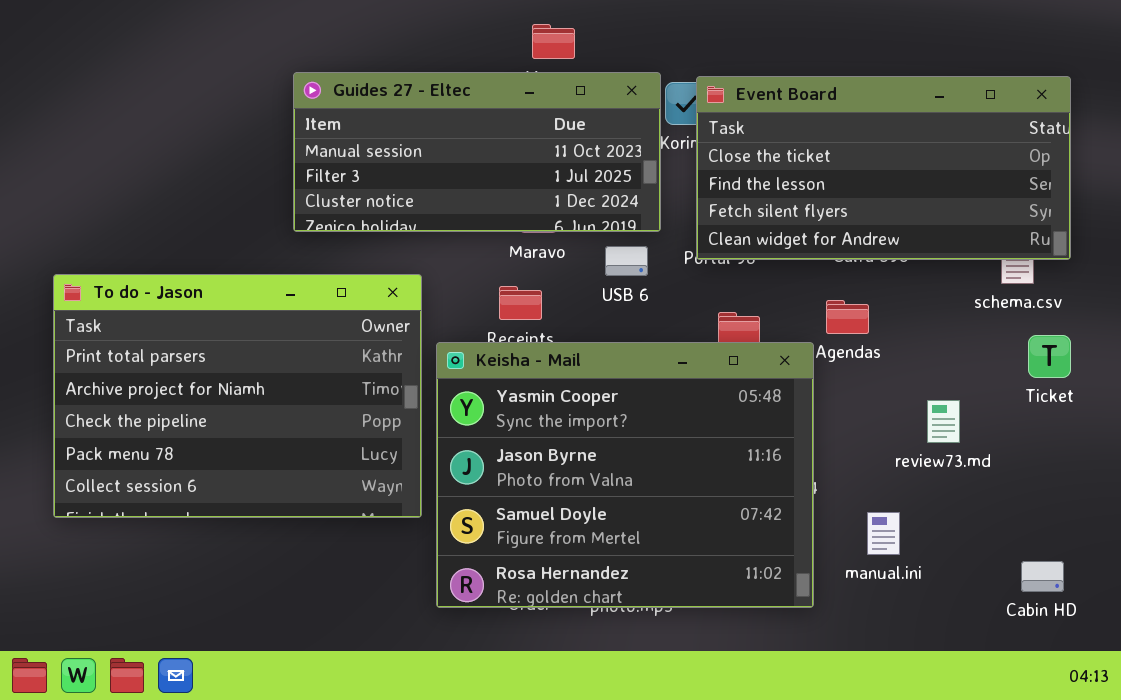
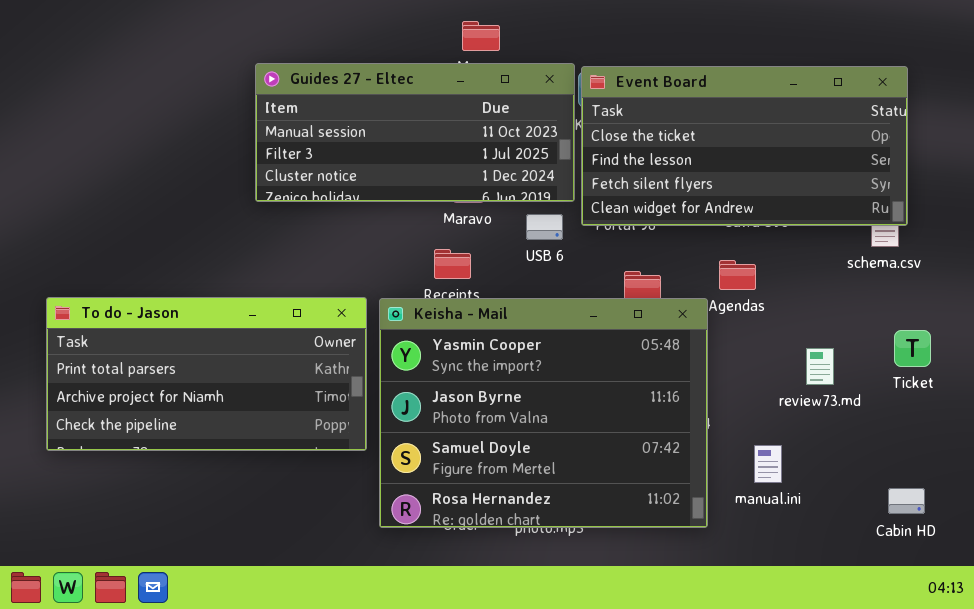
Event Board: [696,76,1071,260] -> [581,66,908,226], moved
To do - Jason: [53,274,422,518] -> [46,297,367,451], resized
Ticket: [1028,335,1071,378] -> [894,330,931,367], moved

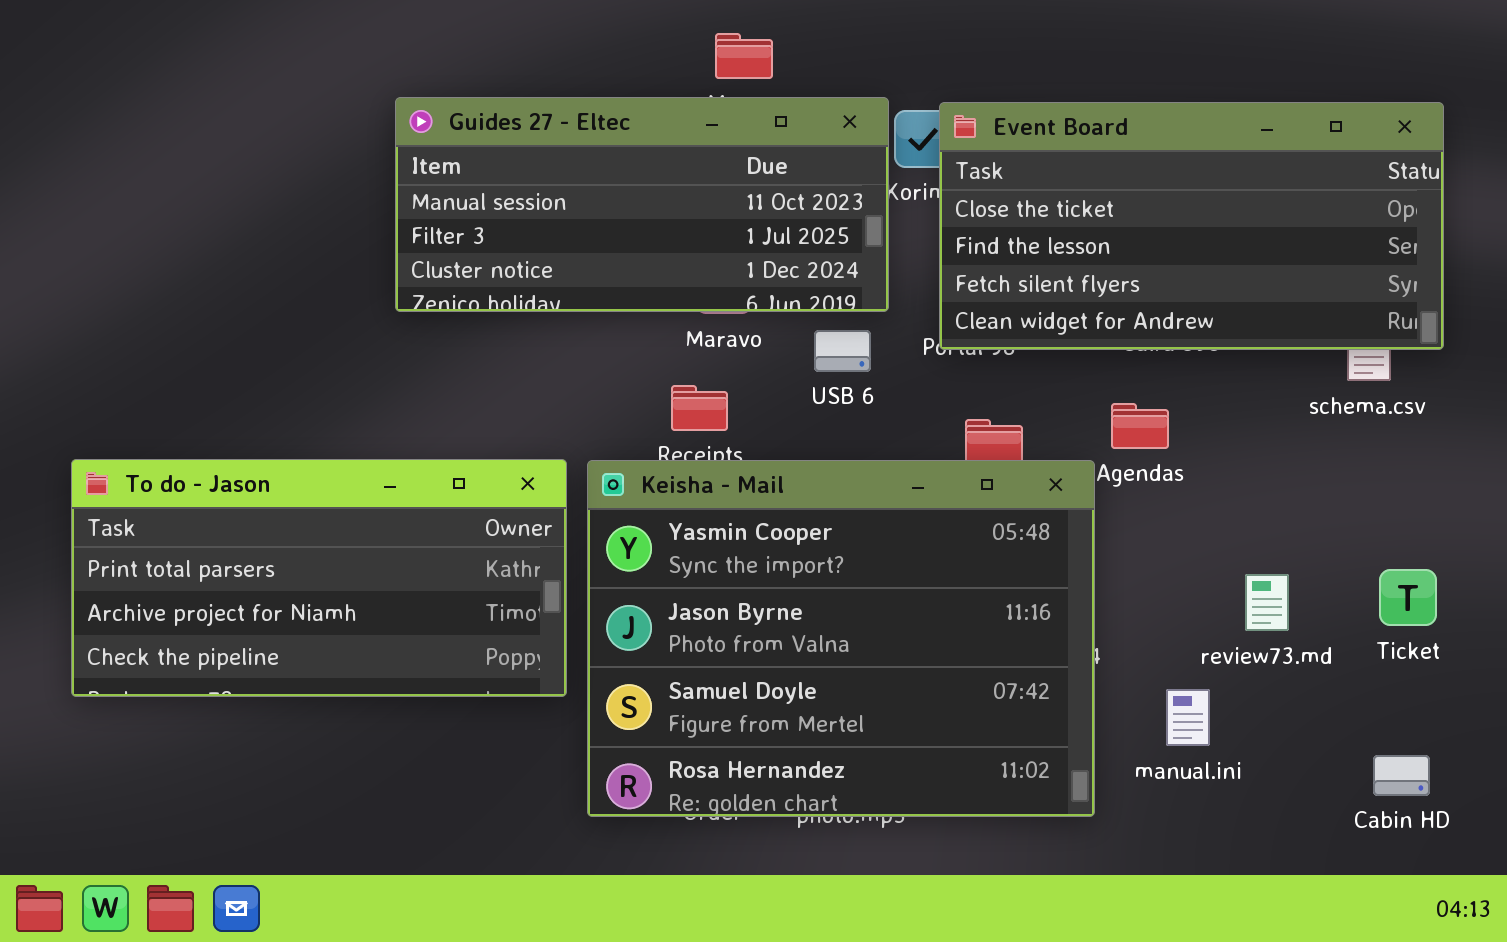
Event Board: [581,66,908,226] -> [939,102,1444,350], moved
Ticket: [894,330,931,367] -> [1379,569,1437,626], moved
review73.md: [806,348,834,385] -> [1245,574,1289,631], moved

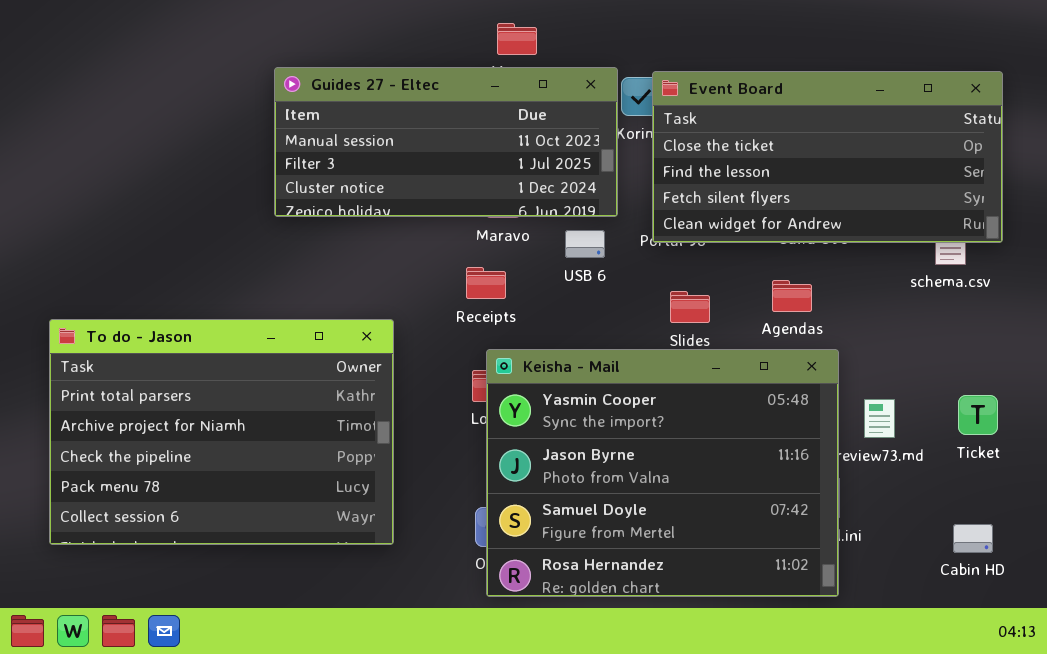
To do - Jason: [71,459,567,697] -> [49,319,394,545], resized
Keisha - Mail: [587,460,1095,817] -> [486,349,839,597], moved

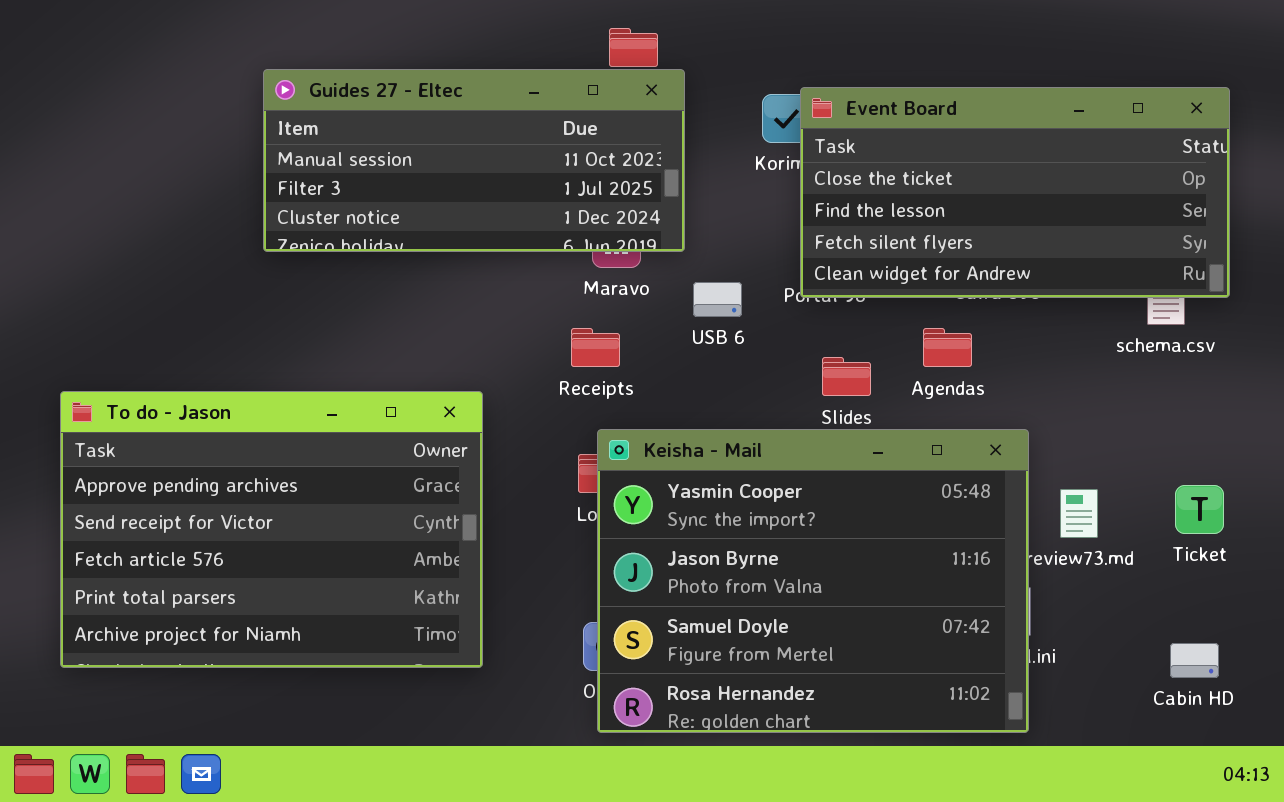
Guides 27 - Eltec: [274,67,618,217] -> [263,69,685,252], moved
Agendas: [772,280,812,312] -> [923,328,972,367], moved
To do - Jason: [49,319,394,545] -> [60,391,483,668], scrolled up 3 rows

